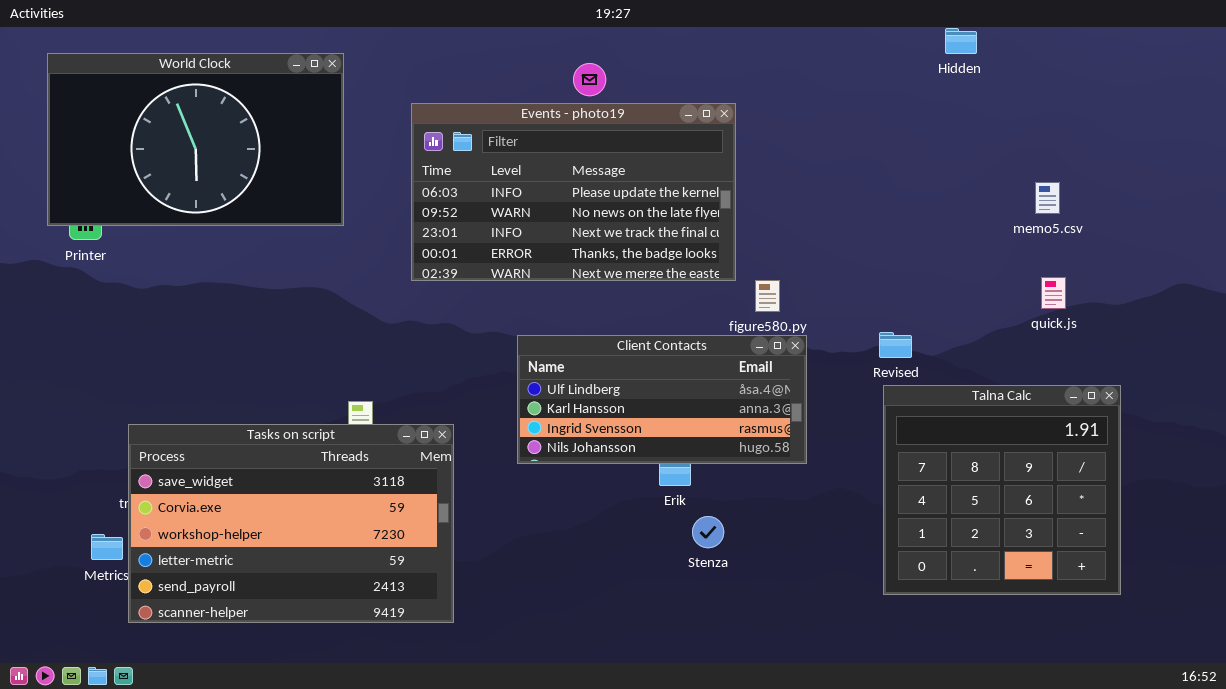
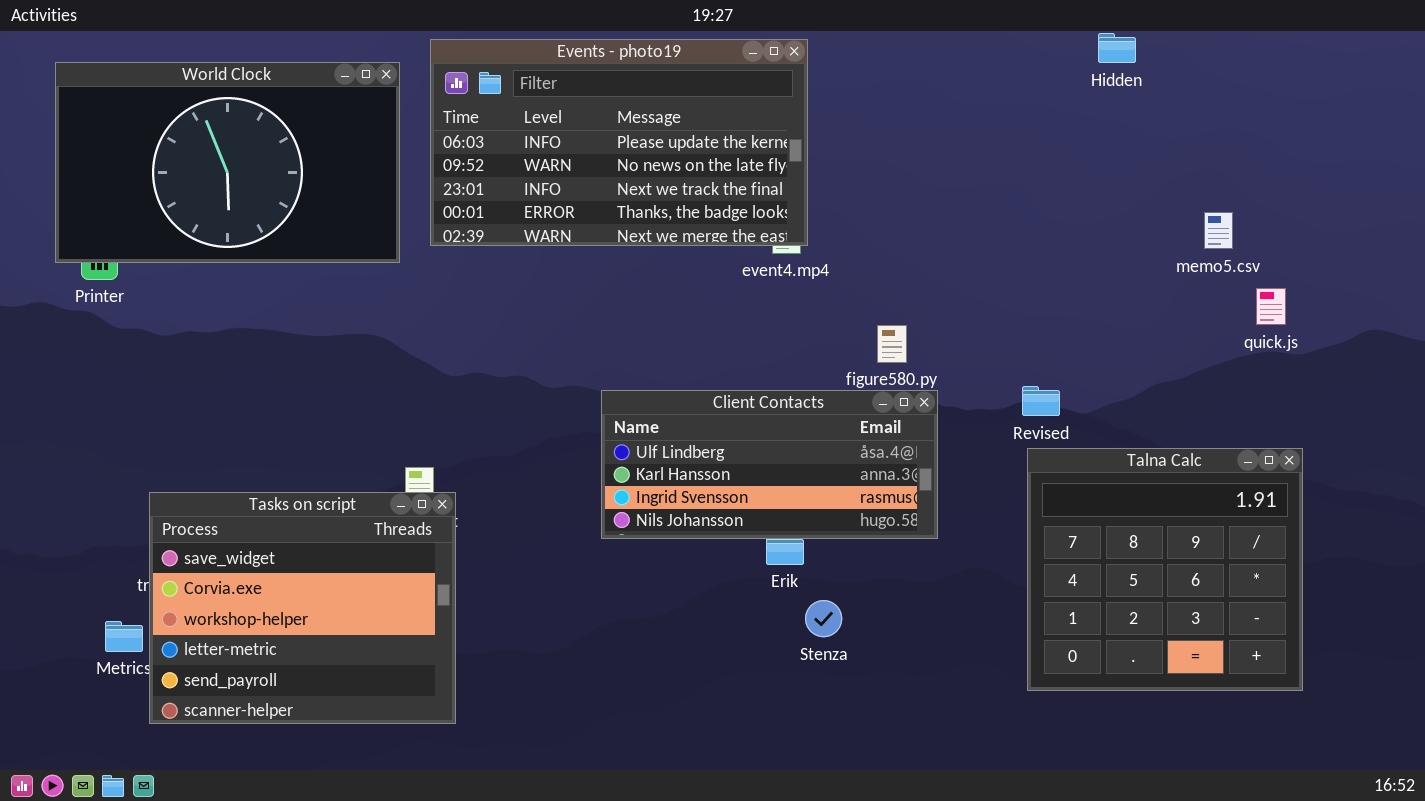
Events - photo19: [411,103,736,281] -> [430,39,808,246], moved
quick.js: [1041,277,1066,309] -> [1256,288,1286,325], moved
Tasks on script: [128,424,454,623] -> [149,492,456,724], resized

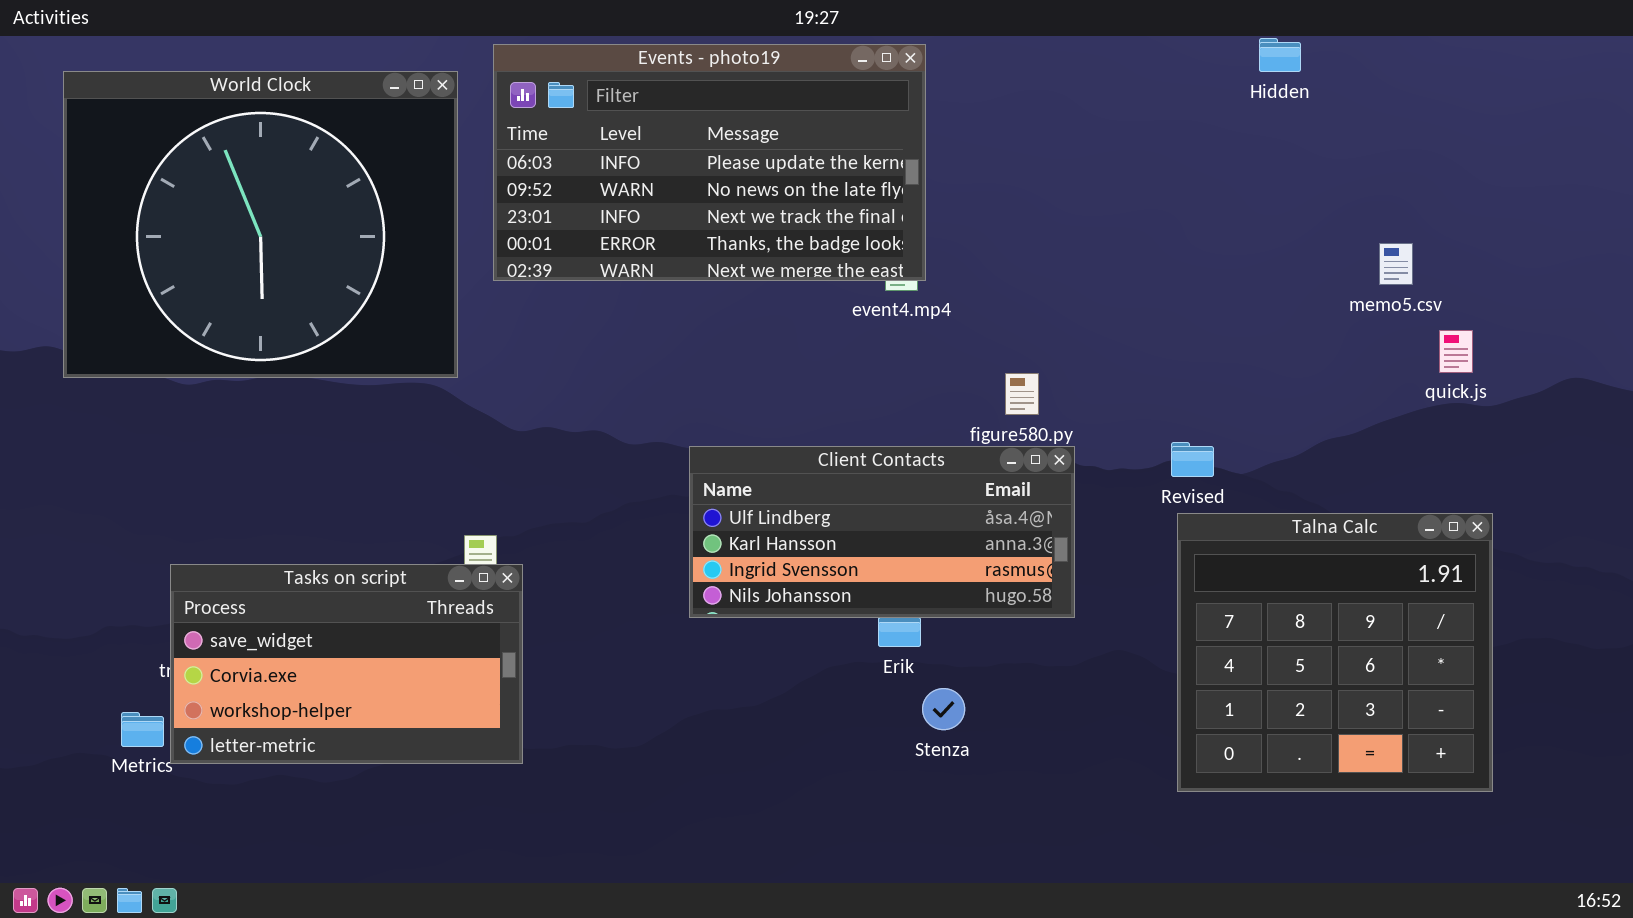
World Clock: [55,62,400,263] -> [63,71,458,378], resized
Tasks on script: [149,492,456,724] -> [170,564,523,764], resized

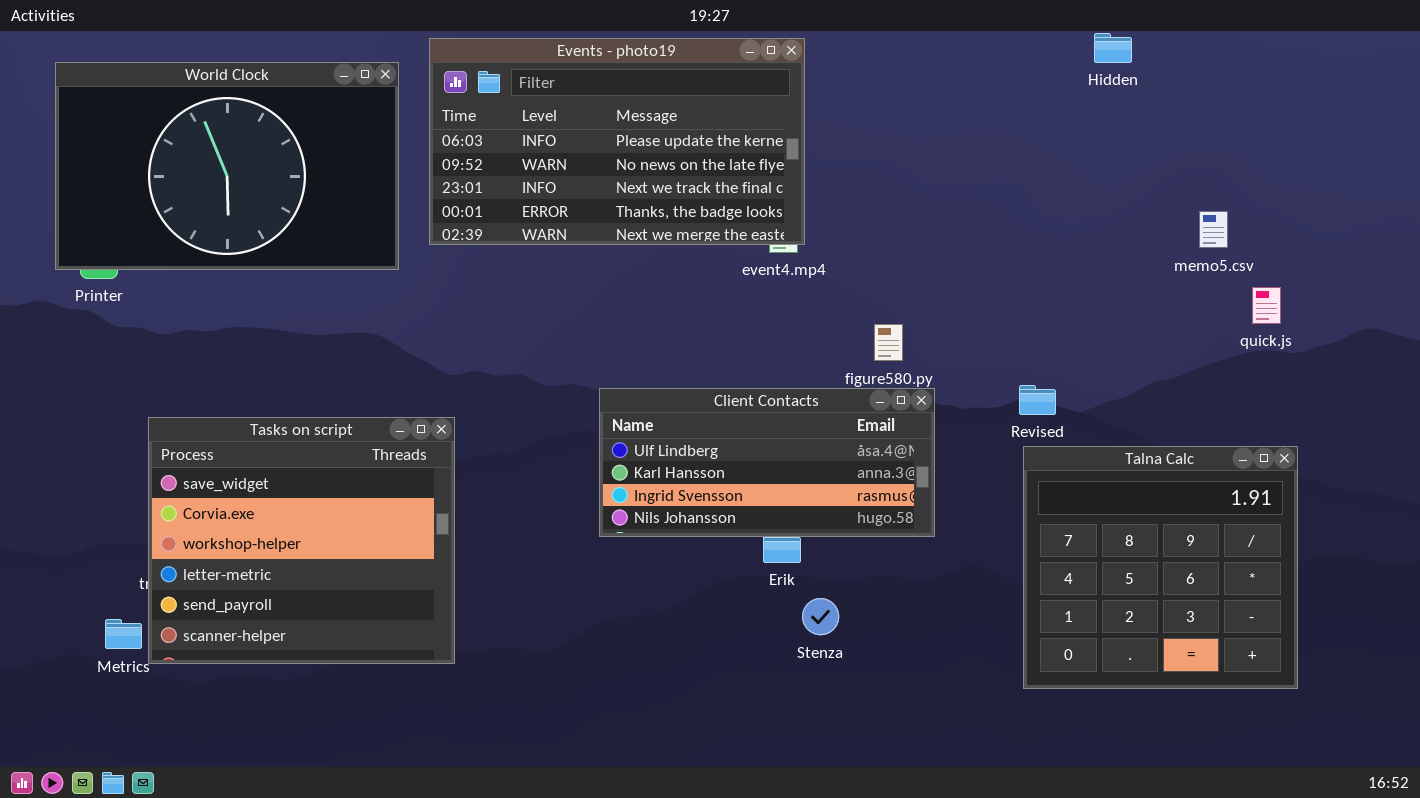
World Clock: [63,71,458,378] -> [55,62,399,270], resized
Tasks on script: [170,564,523,764] -> [148,417,455,664], resized

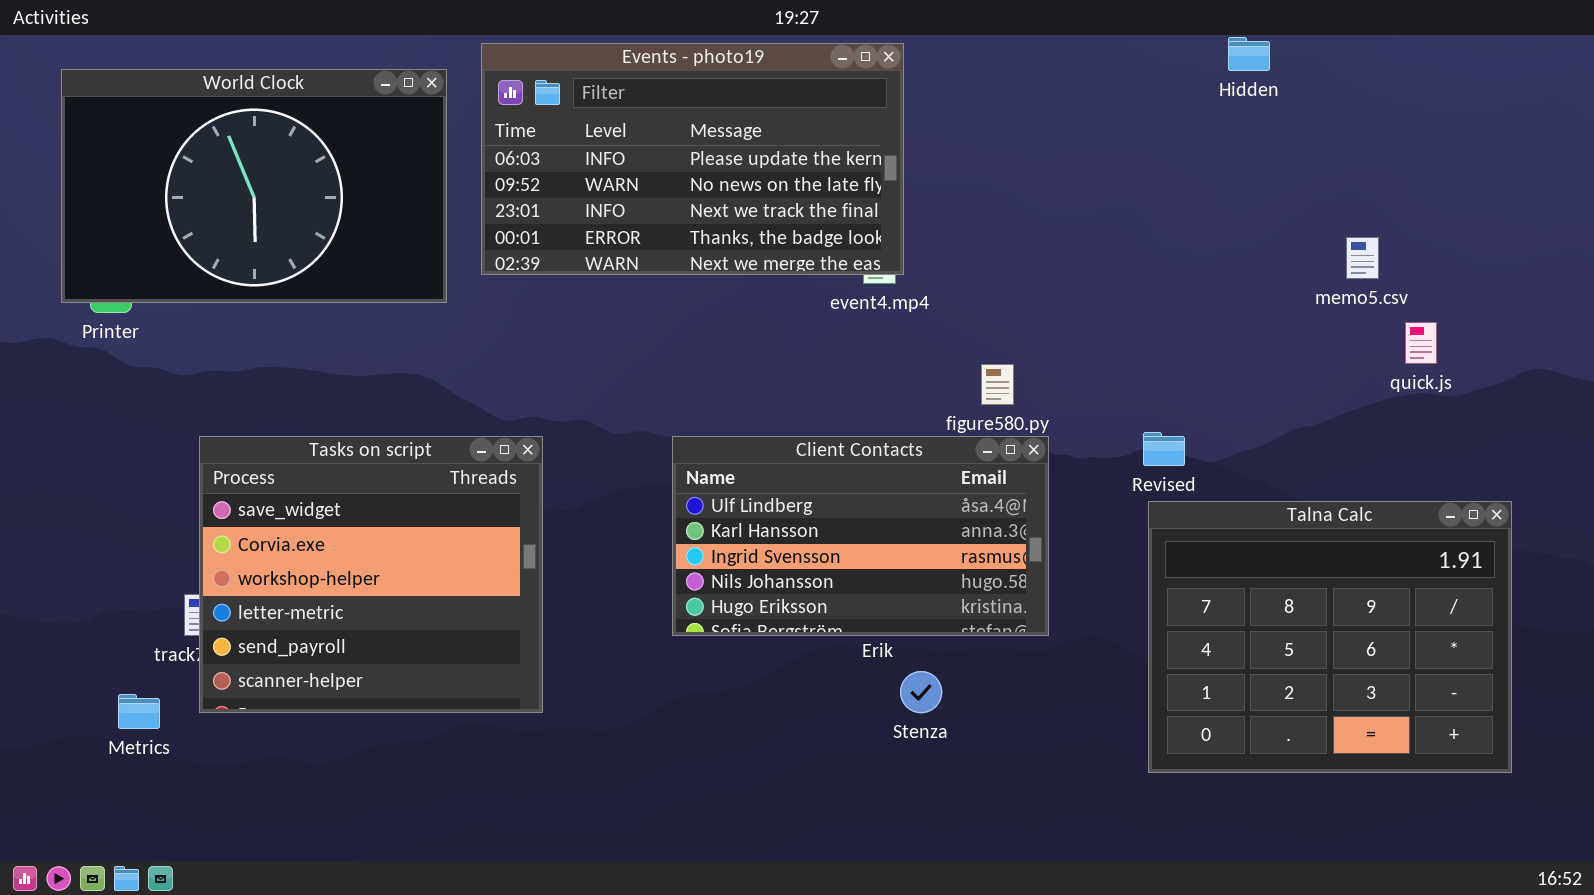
Client Contacts: [599,388,935,537] -> [672,436,1049,636], resized
Tasks on script: [148,417,455,664] -> [199,436,543,713], moved
Talna Calc: [1023,446,1298,689] -> [1148,501,1512,773], resized

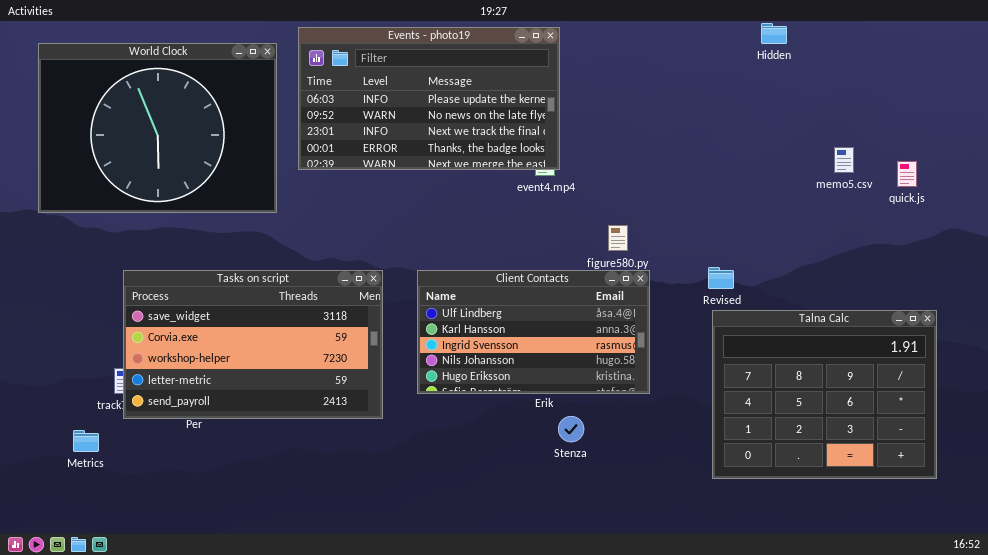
World Clock: [61,69,447,303] -> [38,43,277,213], resized
quick.js: [1405,322,1437,364] -> [897,161,917,187], moved
Tasks on script: [199,436,543,713] -> [123,270,383,419], resized

